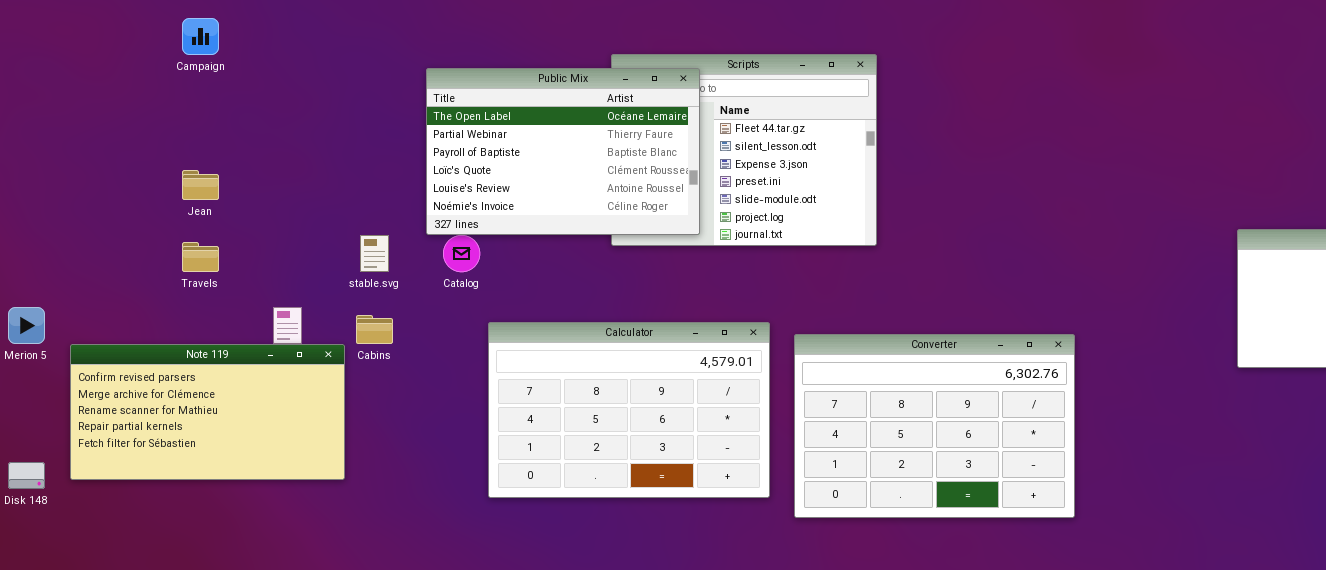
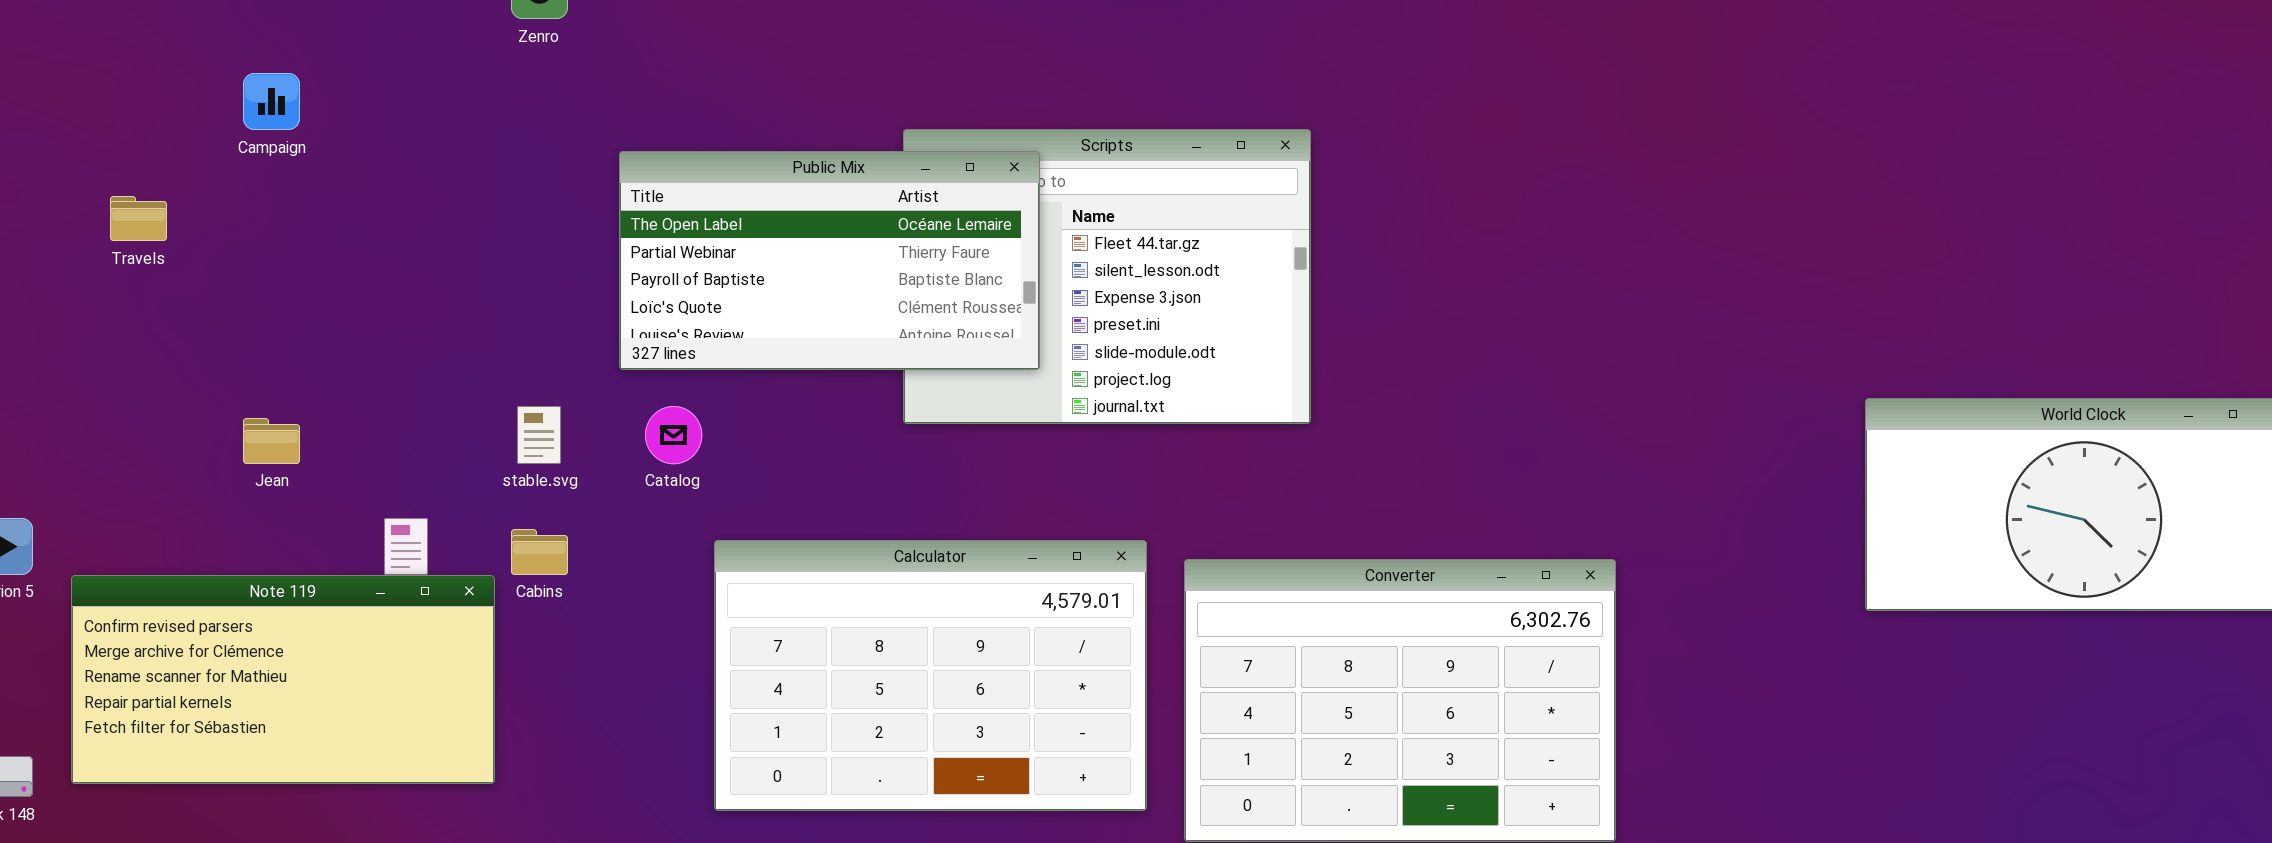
Public Mix: [426,68,700,235] -> [619,151,1040,370], resized
Jean: [182,170,219,200] -> [243,418,300,464], moved
Travels: [182,242,219,272] -> [110,196,167,241], moved

